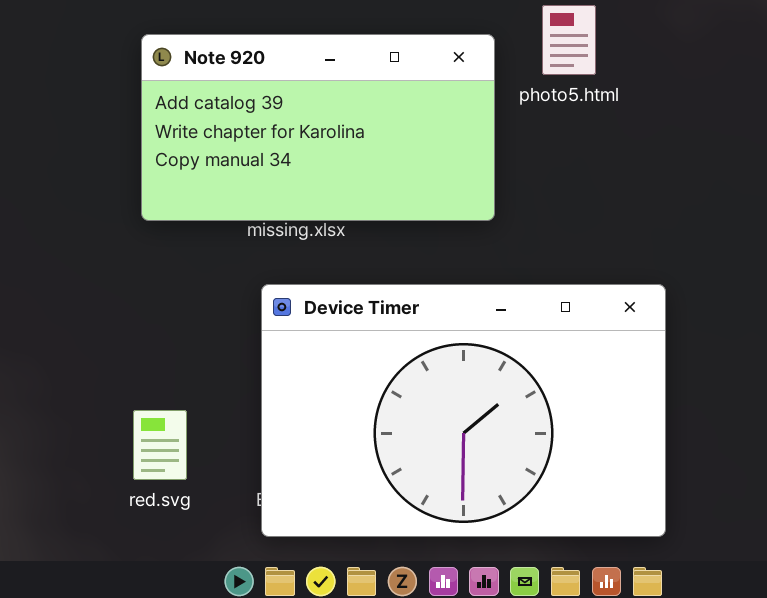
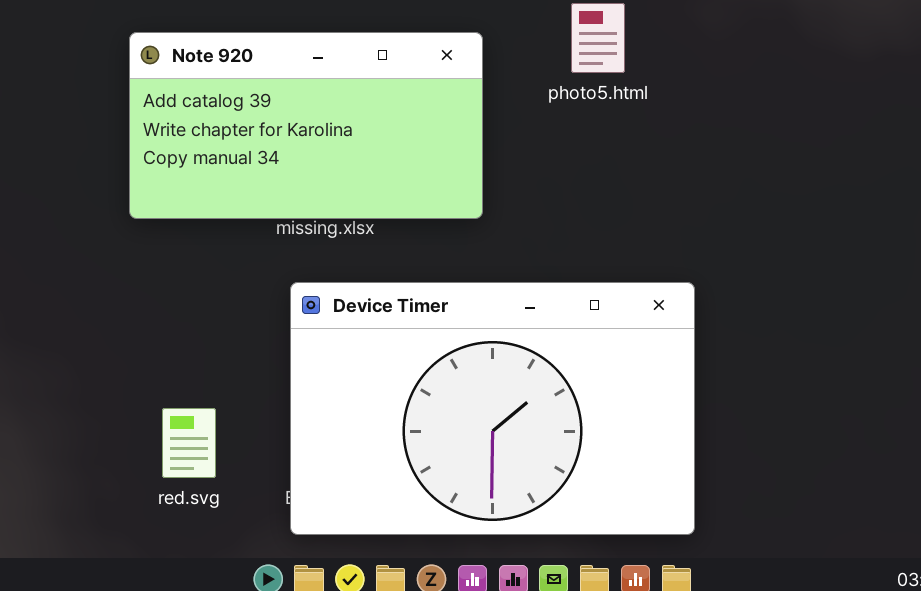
Note 920: [141,34,495,221] -> [129,32,483,219], moved

